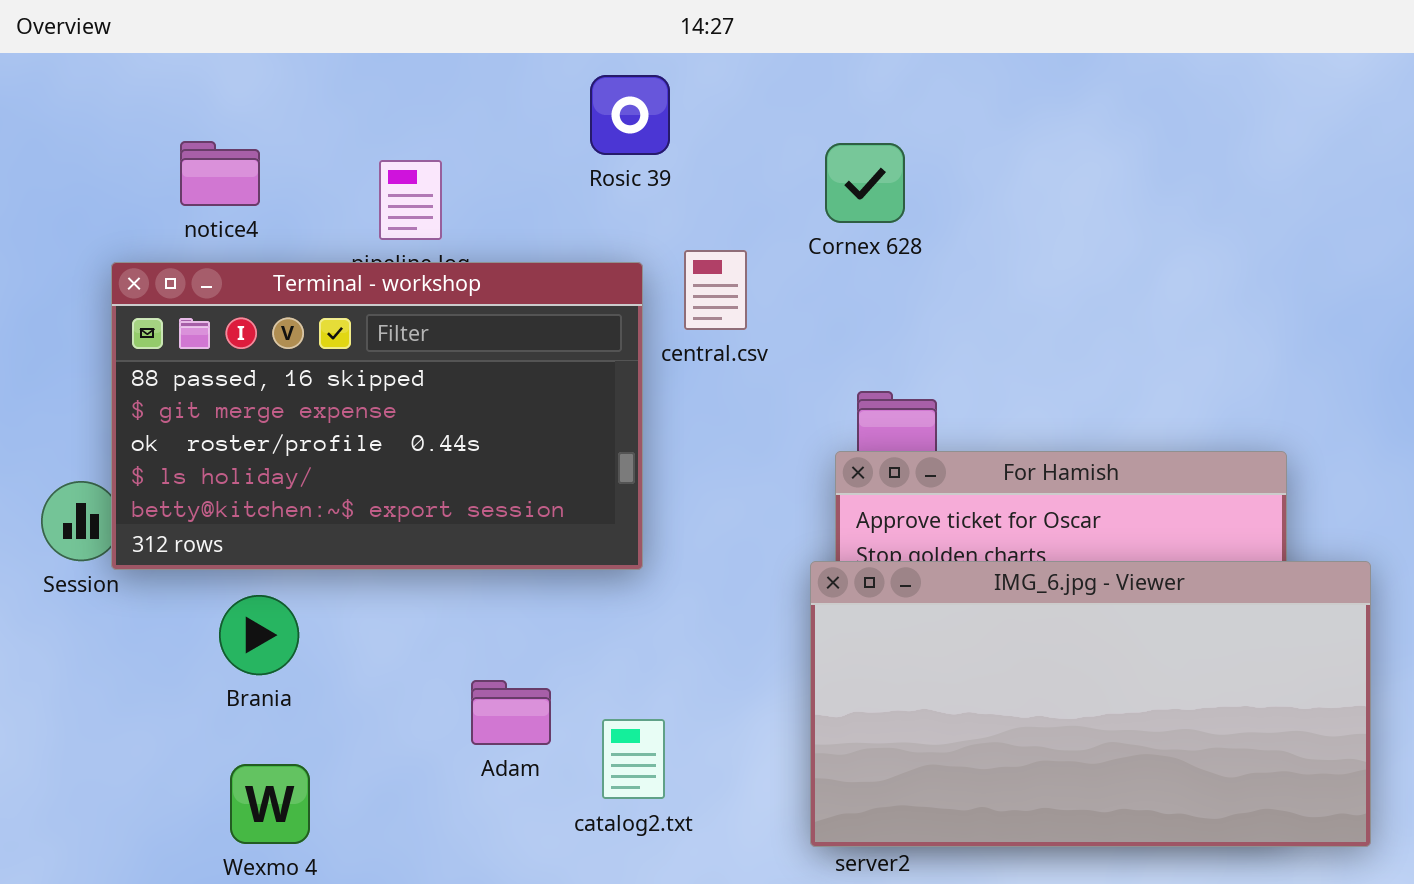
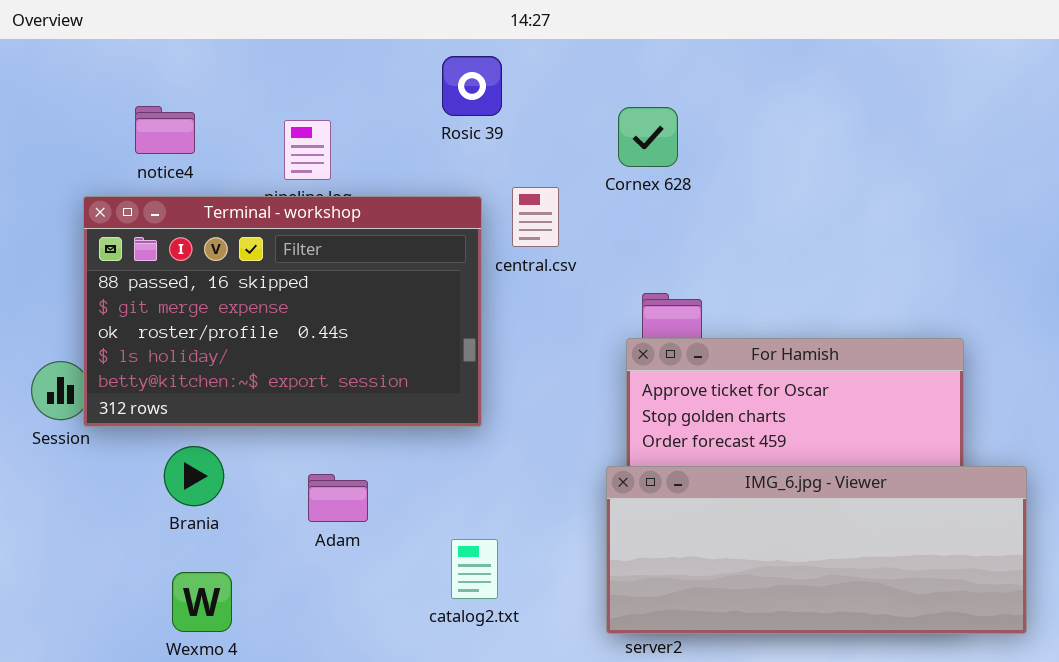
IMG_6.jpg - Viewer: [810,561,1371,847] -> [606,466,1027,634], resized
Adam: [471,680,551,745] -> [308,474,368,522], moved

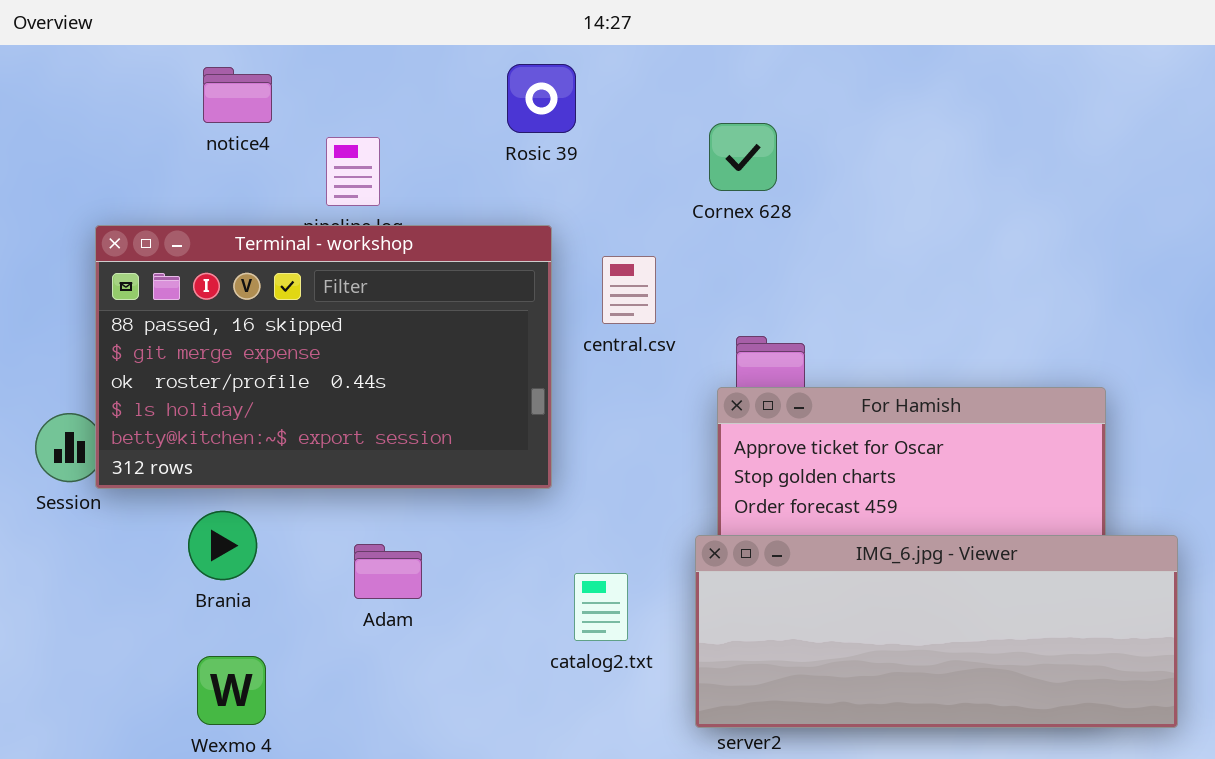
notice4: [135,106,195,154] -> [203,67,272,123], moved
central.csv: [512,187,559,247] -> [602,256,656,324], moved
catalog2.txt: [451,539,498,599] -> [574,573,628,641], moved

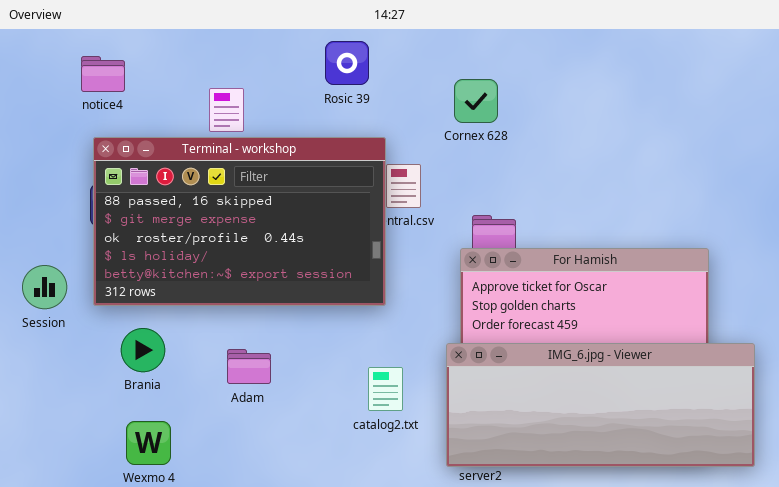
notice4: [203,67,272,123] -> [81,56,125,92], moved
Terminal - workshop: [95,225,552,489] -> [93,137,386,306], moved

